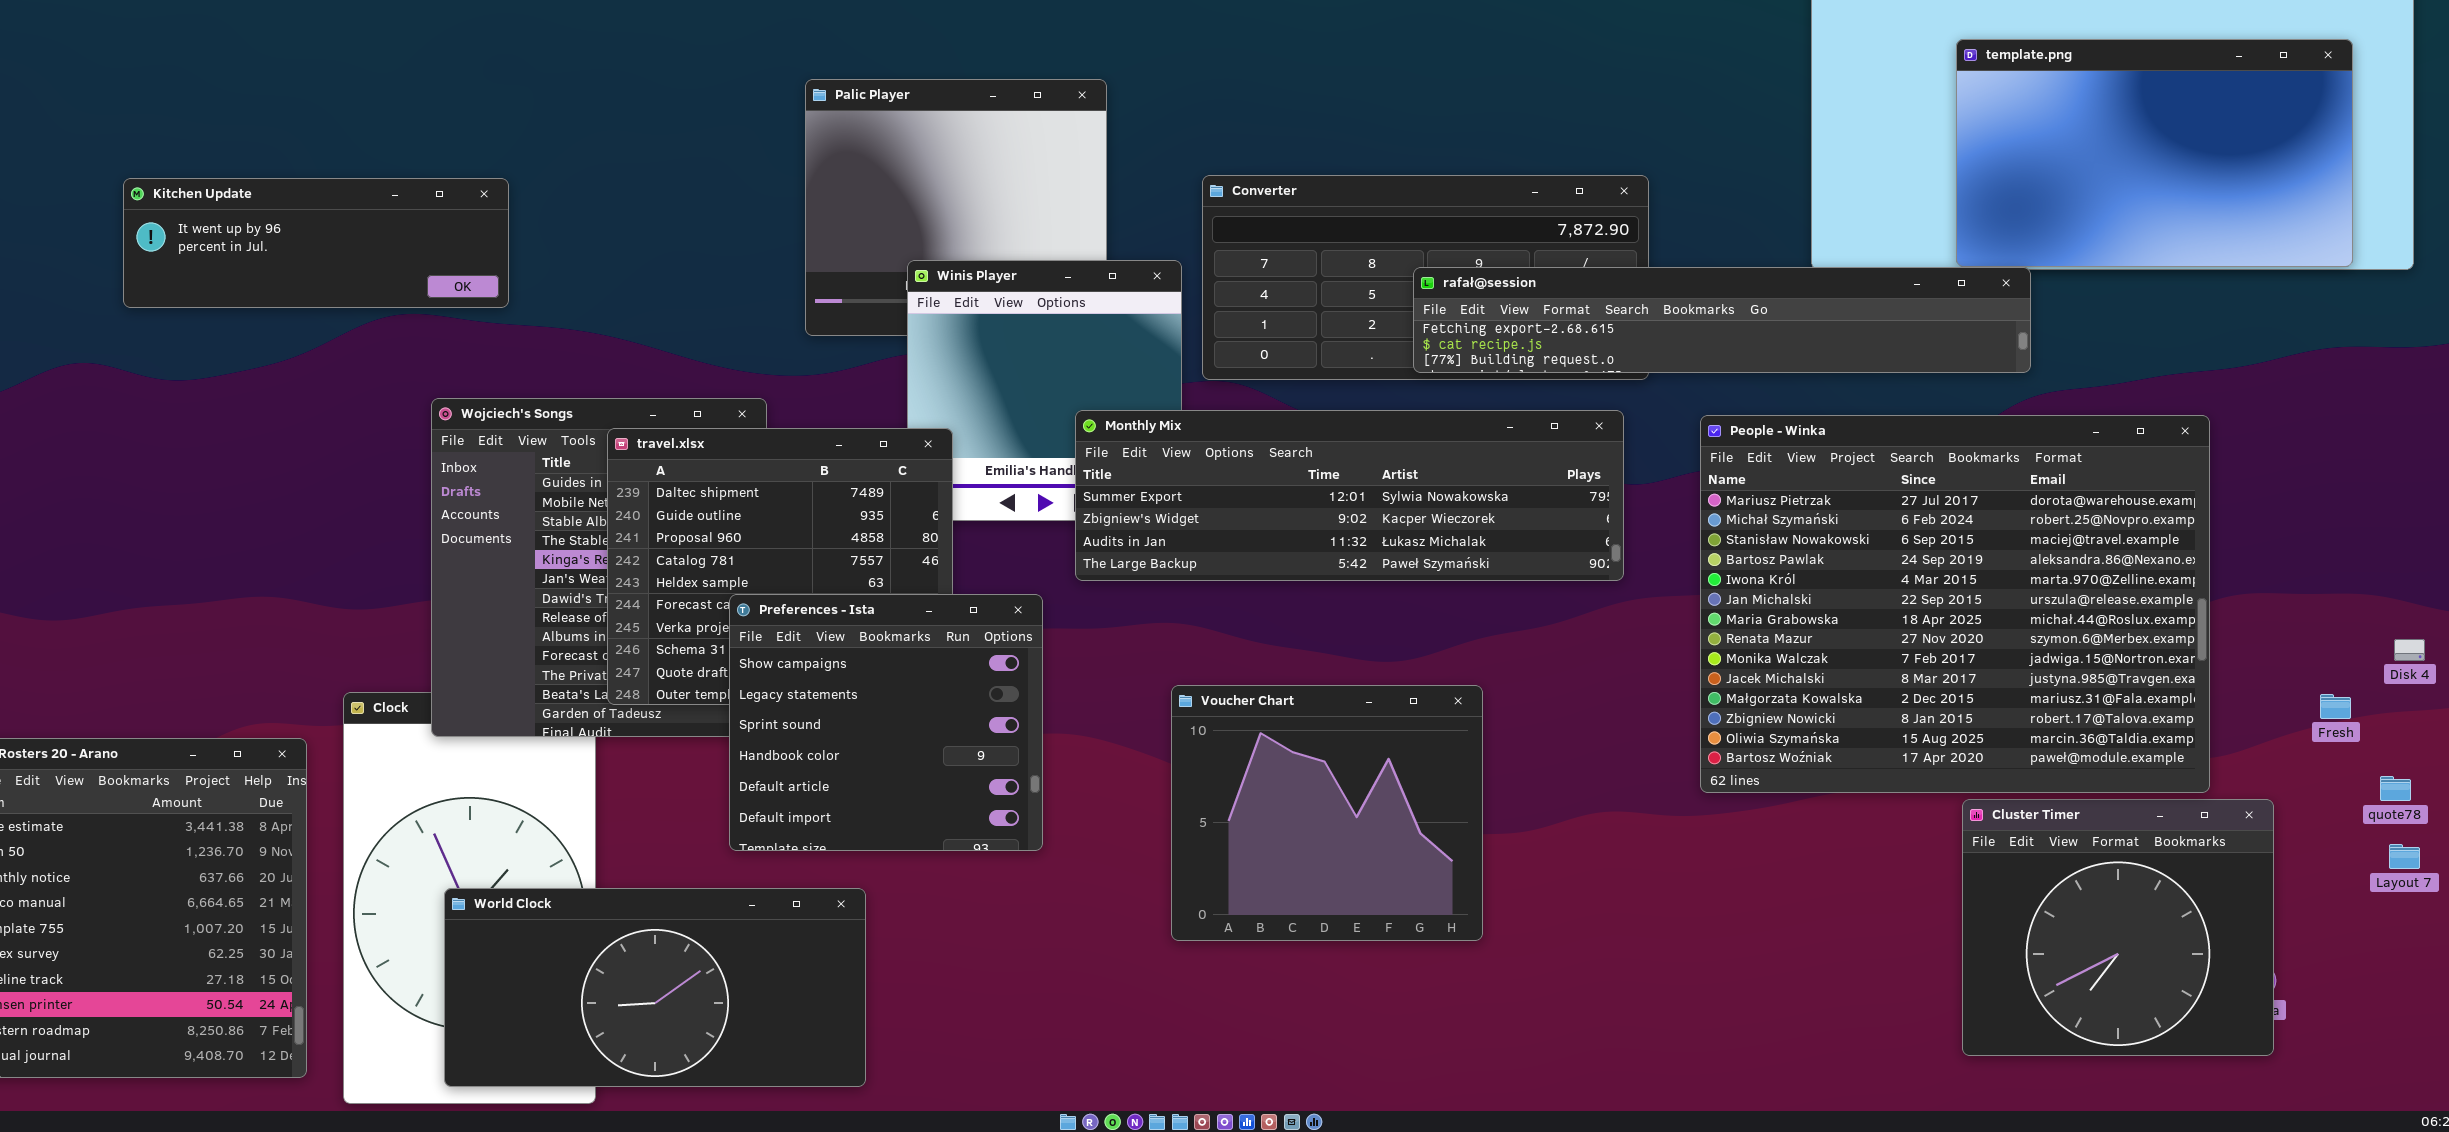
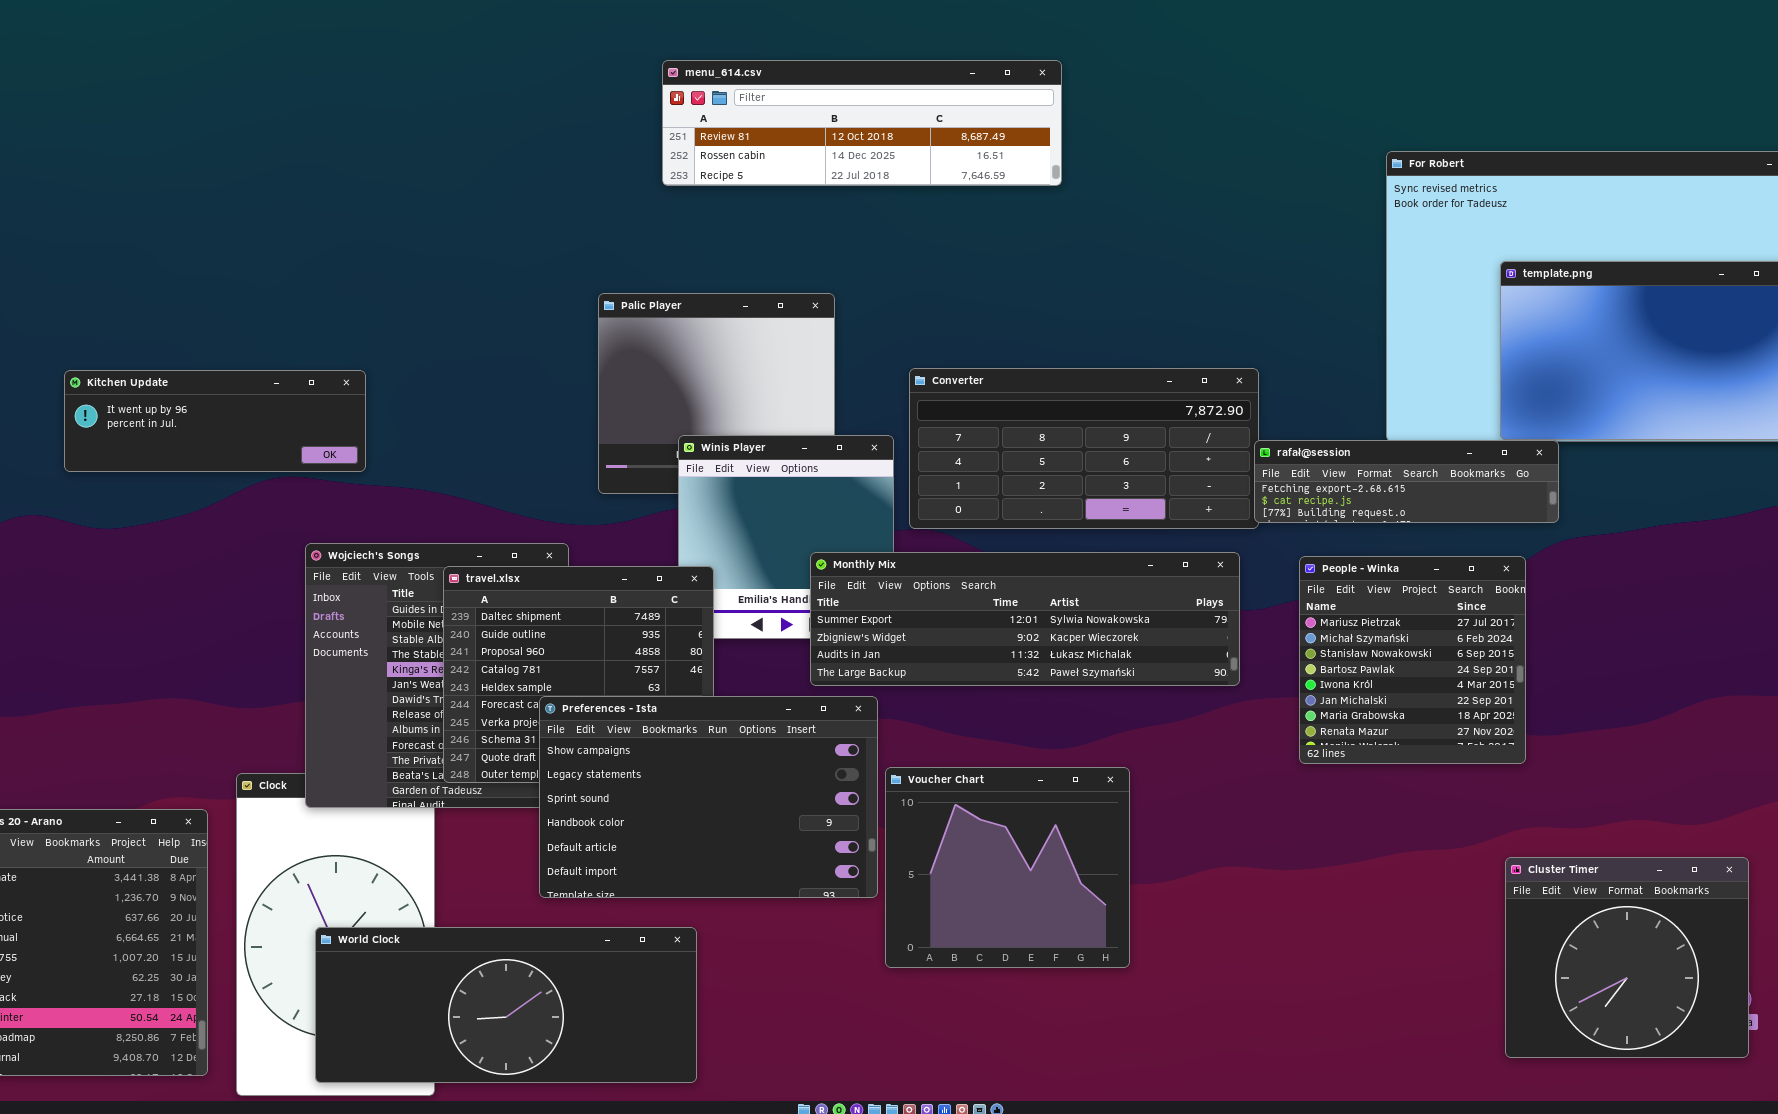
rafał@session: [1413,267,2031,373] -> [1254,440,1559,523], resized
People - Winka: [1700,415,2210,793] -> [1299,556,1526,764], resized
Preferences - Ista: [729,594,1043,851] -> [539,696,878,898], resized
World Clock: [444,888,866,1087] -> [315,927,697,1083], resized

